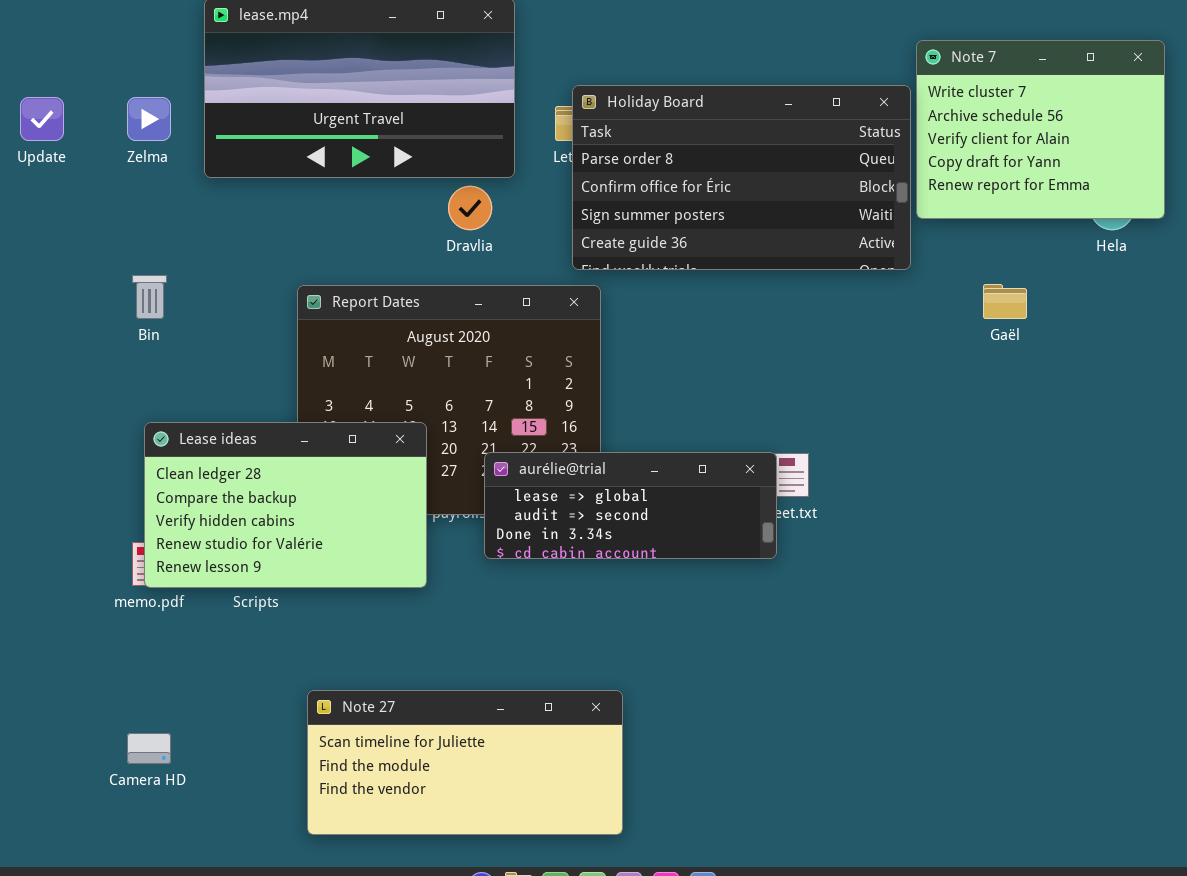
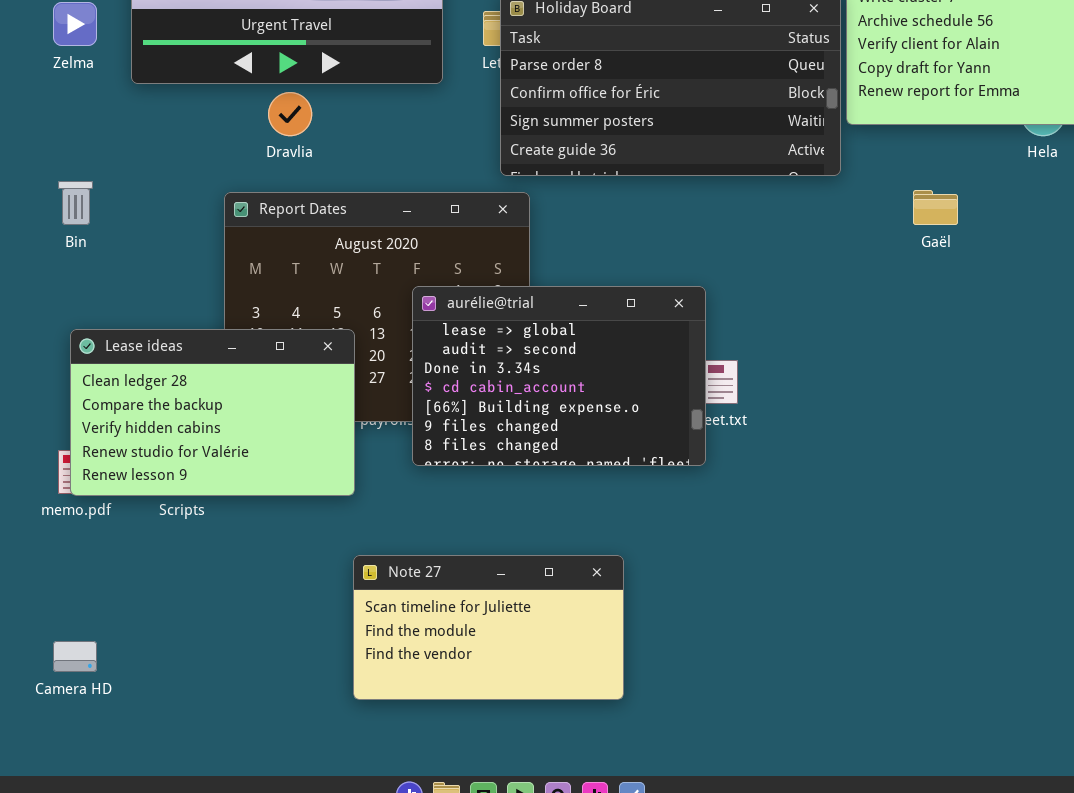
Dravlia: [448,186,492,230] -> [268,92,312,136], moved
aurélie@trial: [484,452,777,559] -> [412,286,706,466], resized
Note 27: [307,690,623,835] -> [353,555,624,700], moved, resized

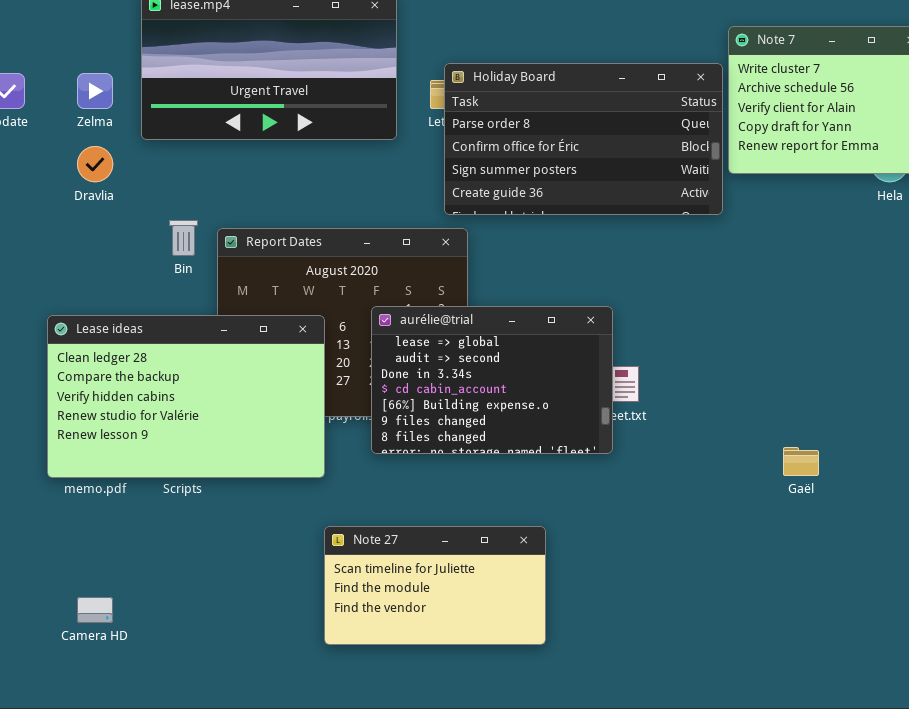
Dravlia: [268,92,312,136] -> [77,146,113,182], moved
Bin: [58,181,93,225] -> [169,220,198,256], moved
Gaël: [913,190,958,225] -> [783,447,819,476], moved
Lease ideas: [70,329,355,496] -> [47,315,325,478], resized

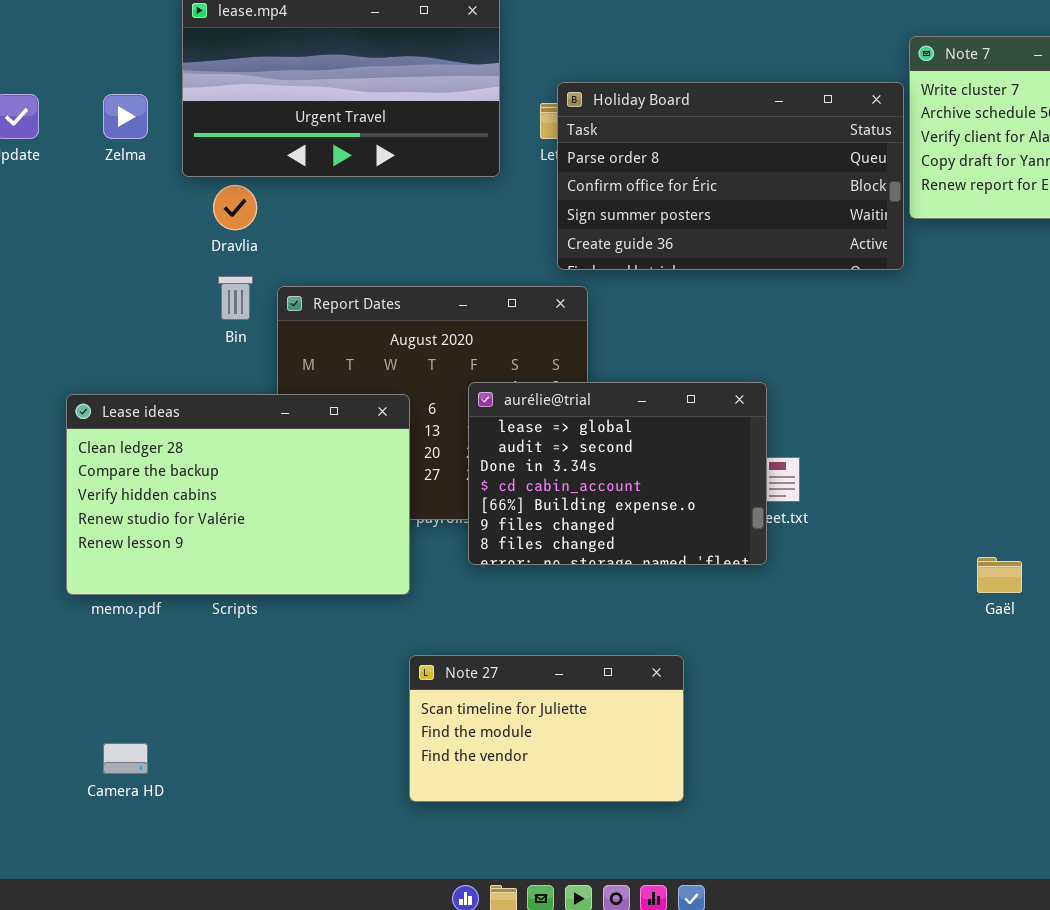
Dravlia: [77,146,113,182] -> [213,185,257,230], moved

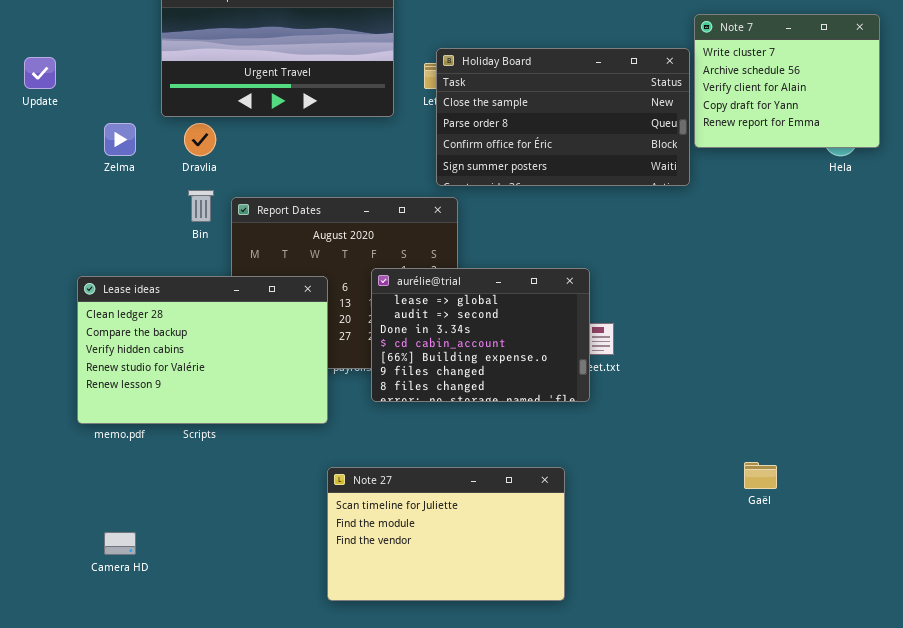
Holiday Board: [557,82,904,270] -> [436,48,690,186], scrolled up 1 row
Zelma: [103,94,148,139] -> [104,123,136,156], moved
Gaël: [977,557,1022,593] -> [744,462,777,489], moved
Note 27: [409,655,684,802] -> [327,467,565,601], resized

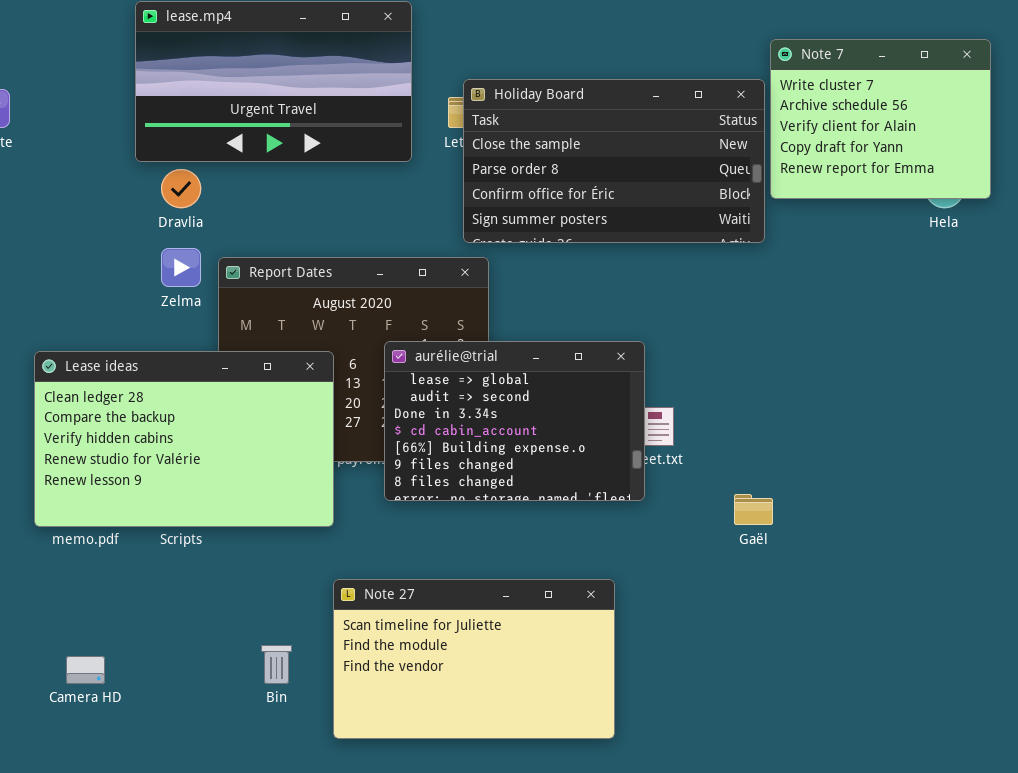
Zelma: [104,123,136,156] -> [161,248,201,287], moved
Bin: [188,190,214,222] -> [261,645,292,684], moved
Gaël: [744,462,777,489] -> [734,494,773,525], moved

